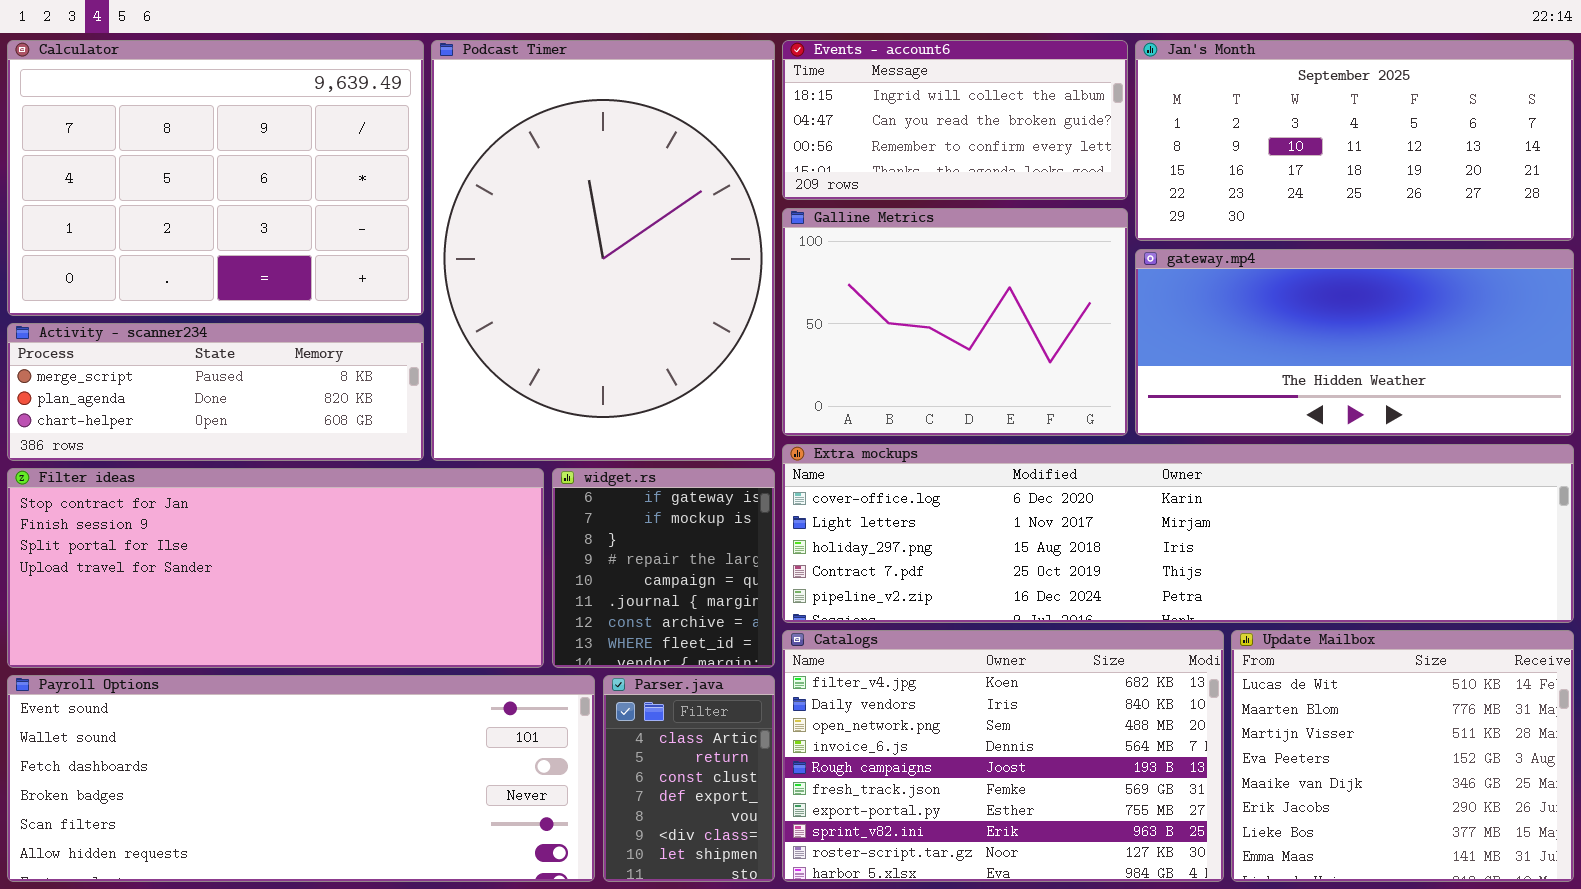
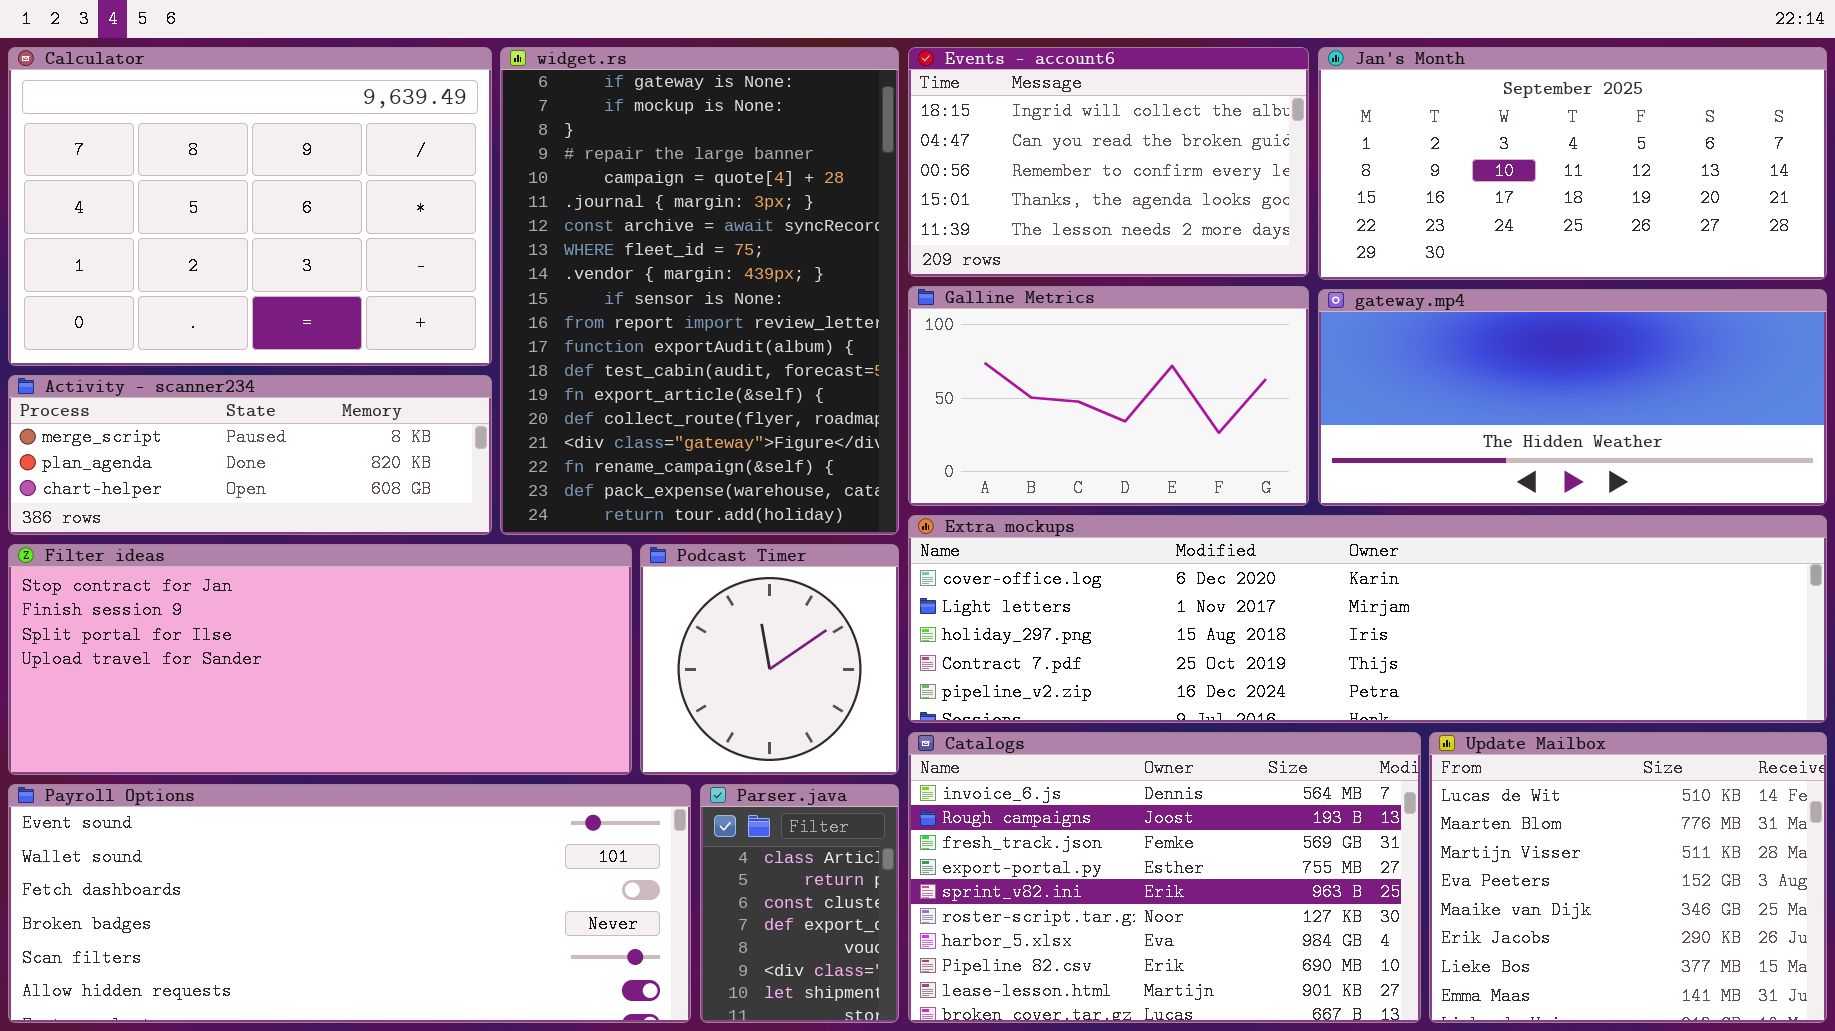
Podcast Timer: [431,40,775,461] -> [640,544,899,775], moved, resized
Events - account6: [782,40,1128,200] -> [908,47,1309,277], resized
Galline Metrics: [782,208,1128,436] -> [908,286,1309,506], resized
widget.rs: [552,468,775,668] -> [500,47,899,535], moved, resized
Catalogs: [782,630,1224,882] -> [908,732,1421,1023], scrolled down 3 rows

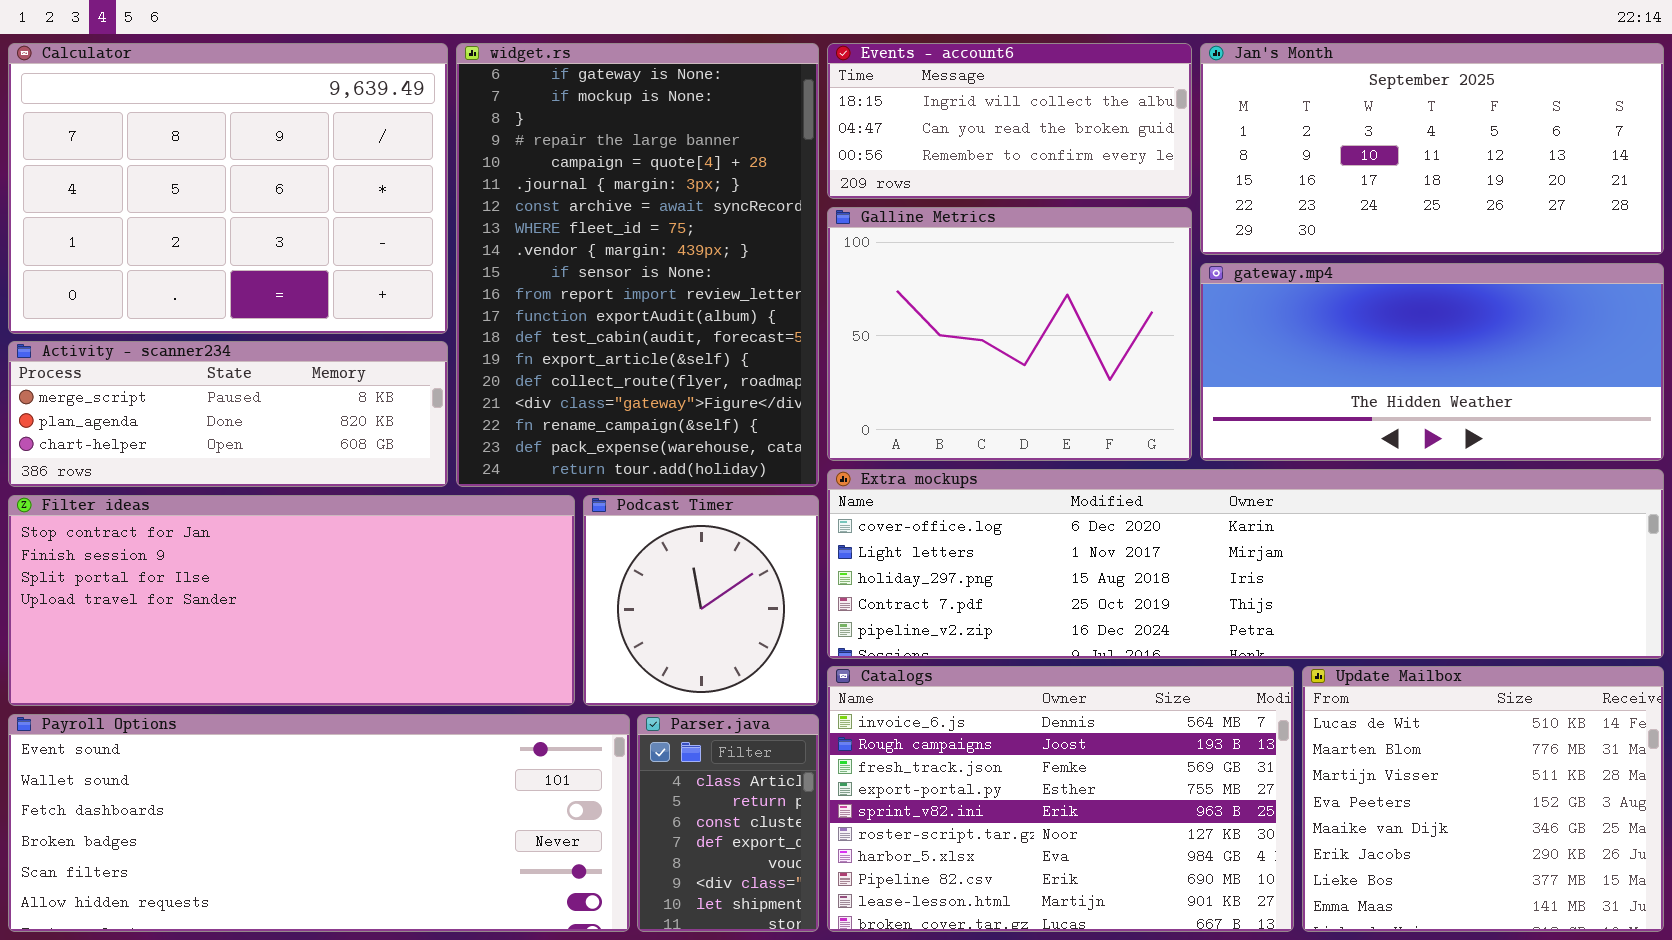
Events - account6: [908,47,1309,277] -> [827,43,1192,199], resized
Galline Metrics: [908,286,1309,506] -> [827,207,1192,461], resized

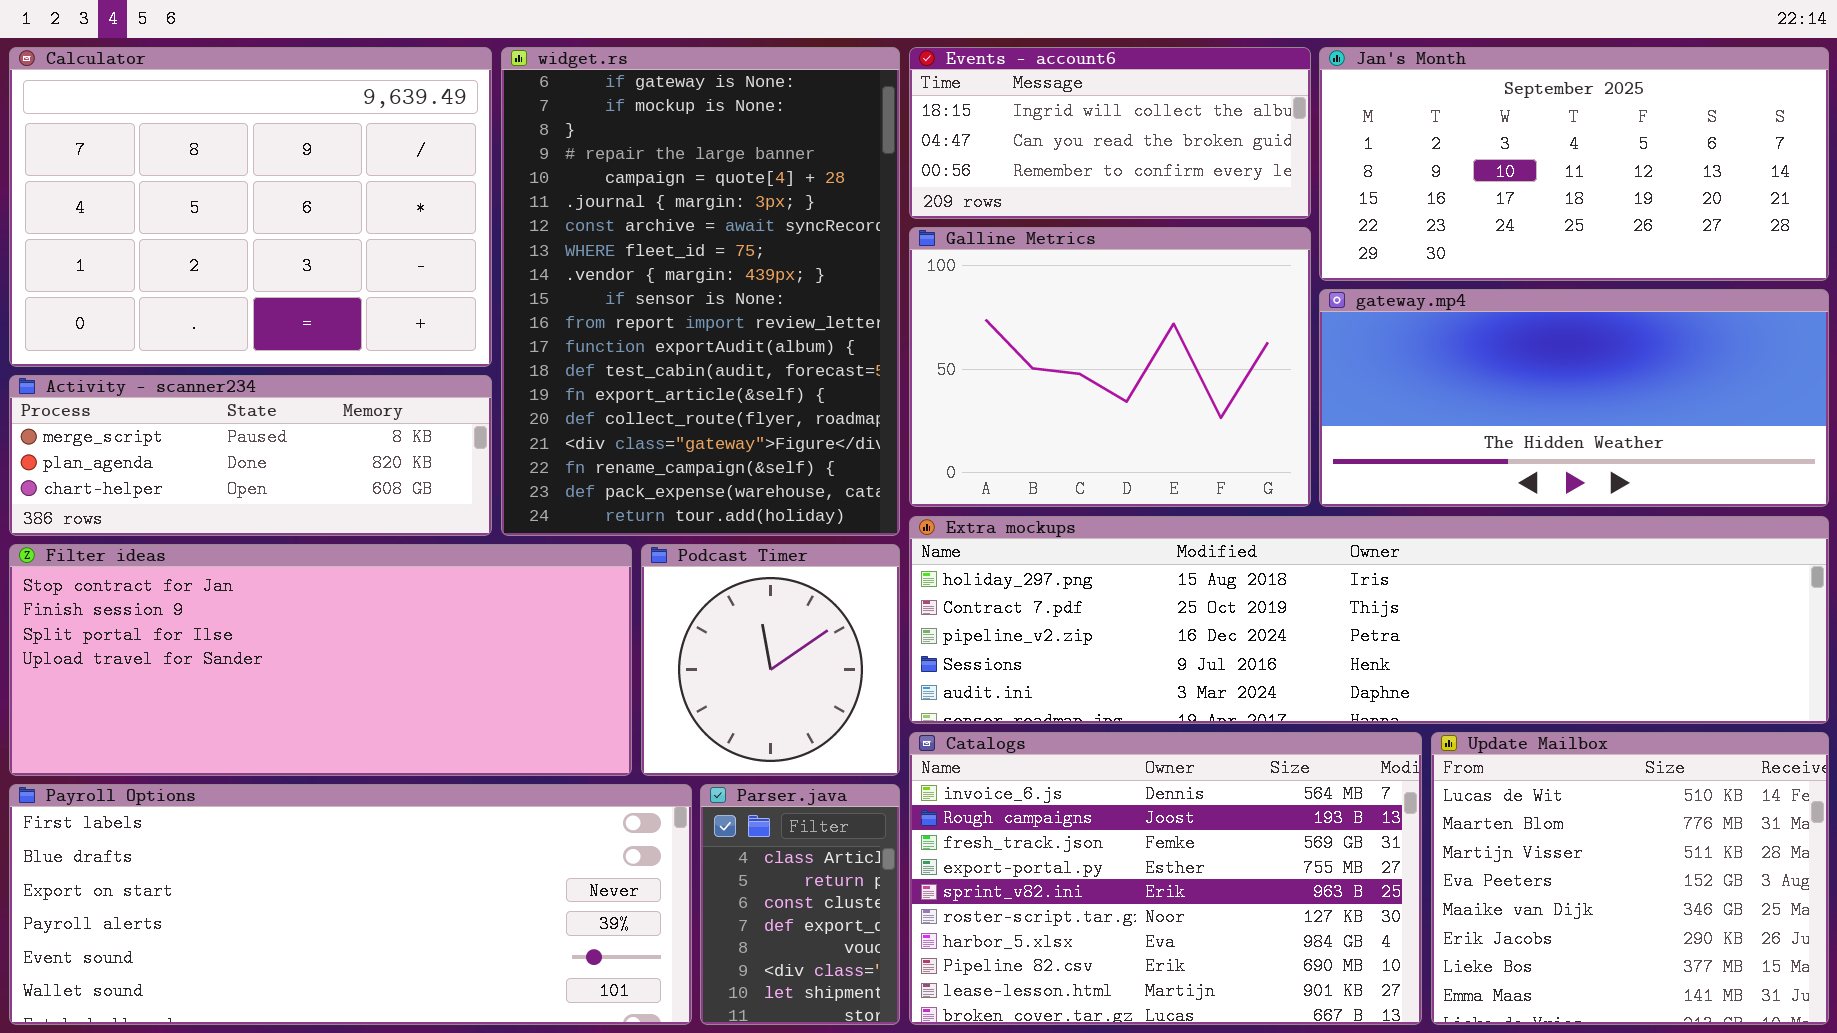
Extra mockups: [827,469,1664,659] -> [909,516,1829,724], scrolled down 2 rows
Payroll Options: [8,714,630,932] -> [9,784,692,1025], scrolled up 4 rows

